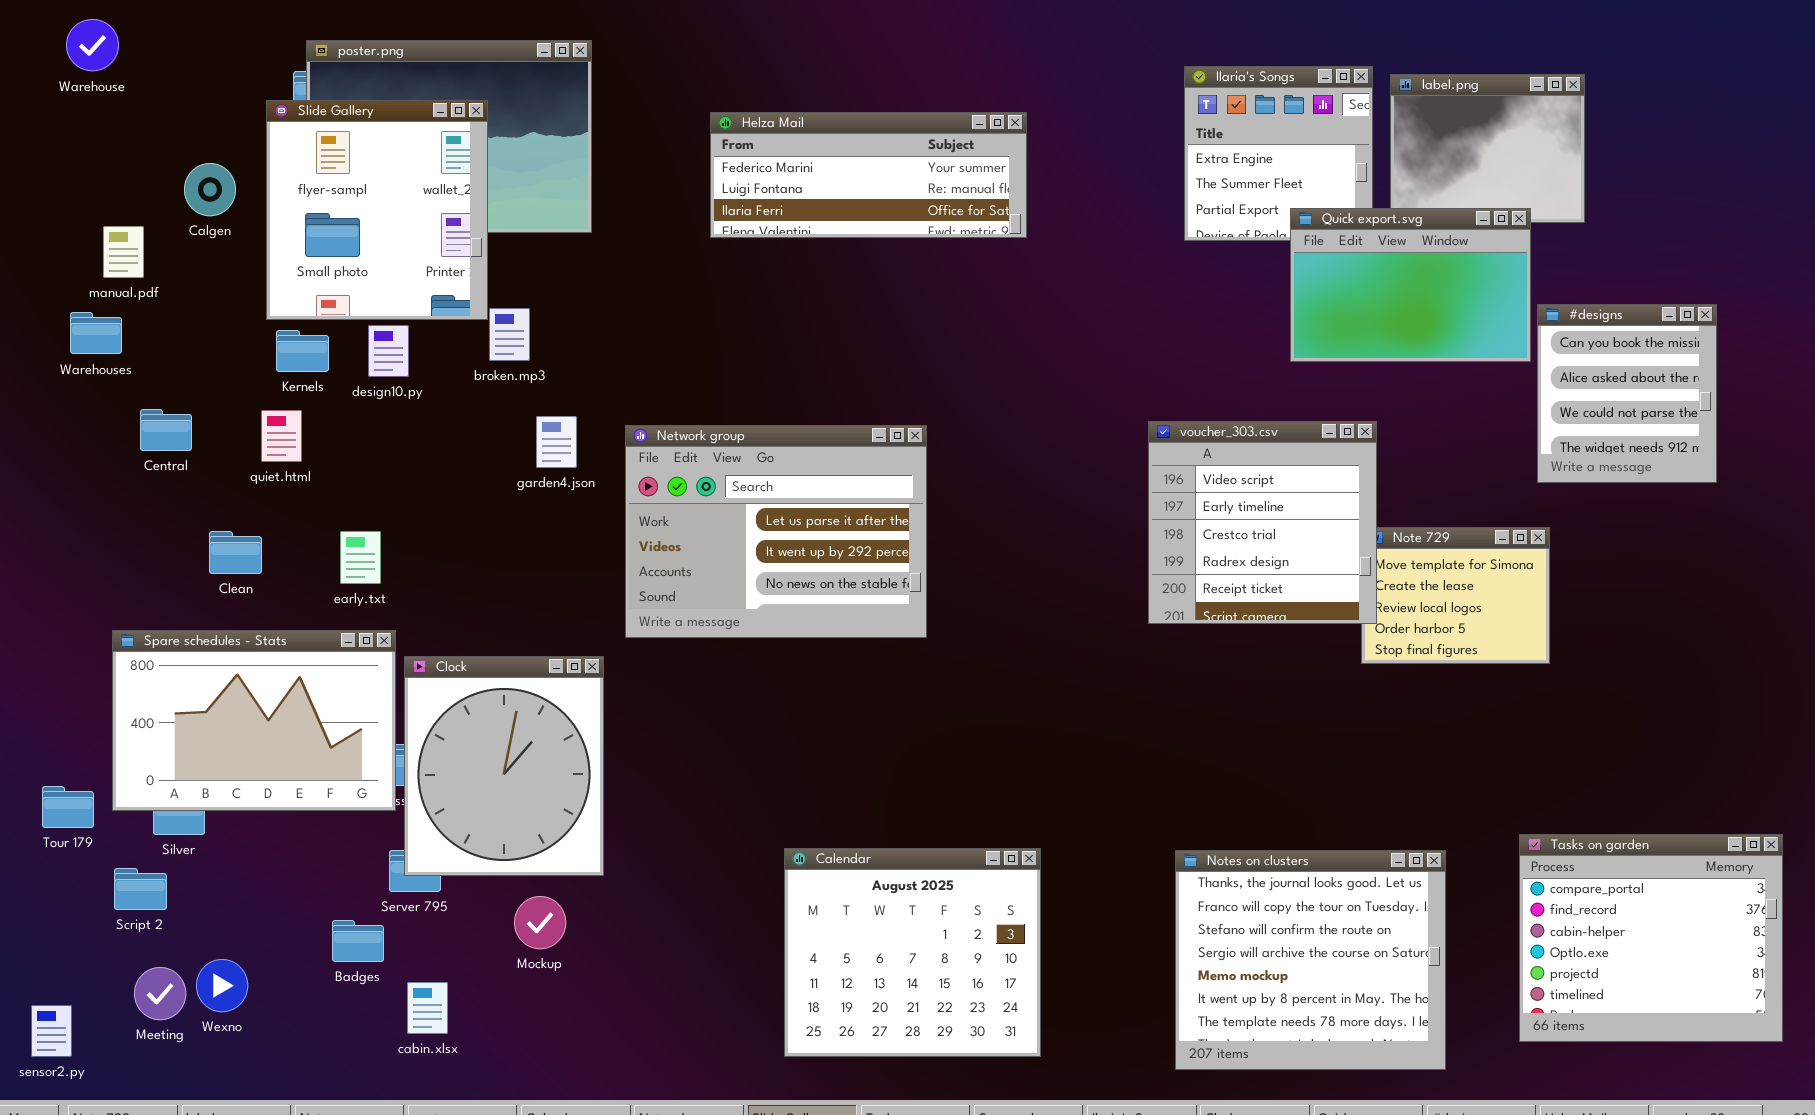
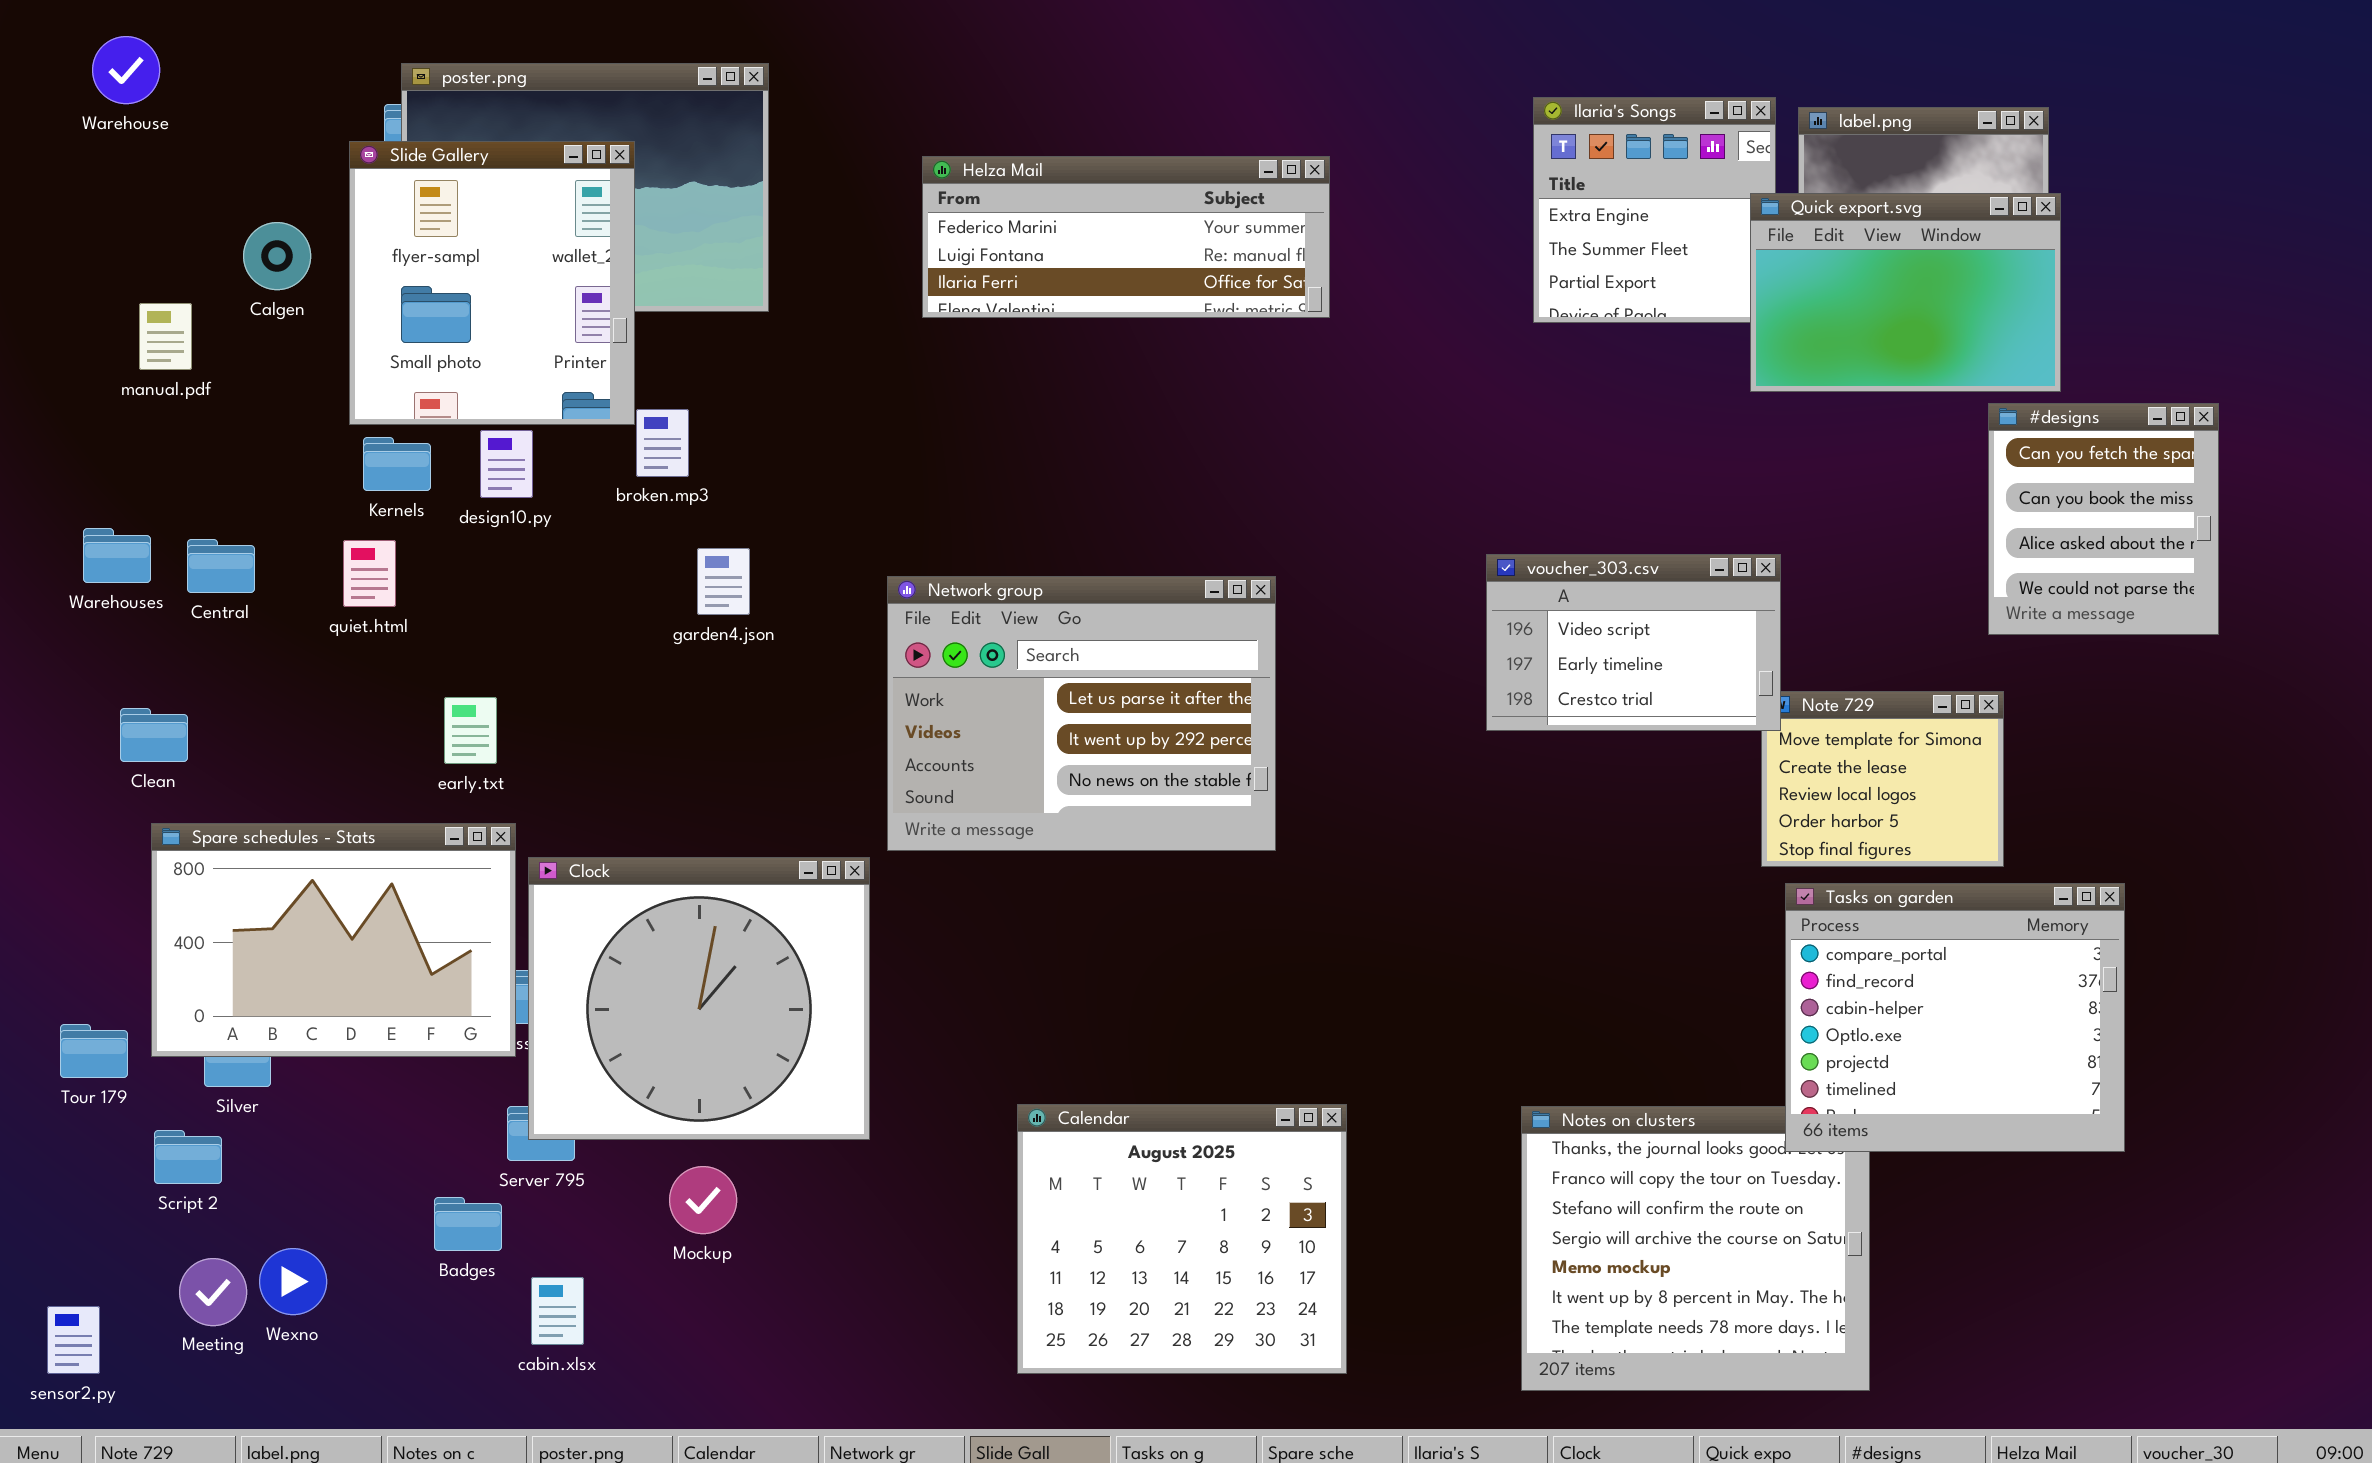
Quick export.svg: [1290,208,1531,362] -> [1750,193,2061,392], moved
#designs: [1537,304,1717,483] -> [1988,403,2219,635], scrolled up 1 row
Warehouses: [70,312,122,354] -> [83,528,151,583], moved
voucher_303.csv: [1148,421,1377,624] -> [1486,554,1781,731], resized
Network group: [625,425,927,638] -> [887,576,1276,851], moved
Clean: [209,531,262,574] -> [120,708,188,762], moved
Clock: [404,656,604,876] -> [528,857,870,1140], resized
Tasks on garden: [1519,834,1783,1042] -> [1785,883,2125,1152], moved

